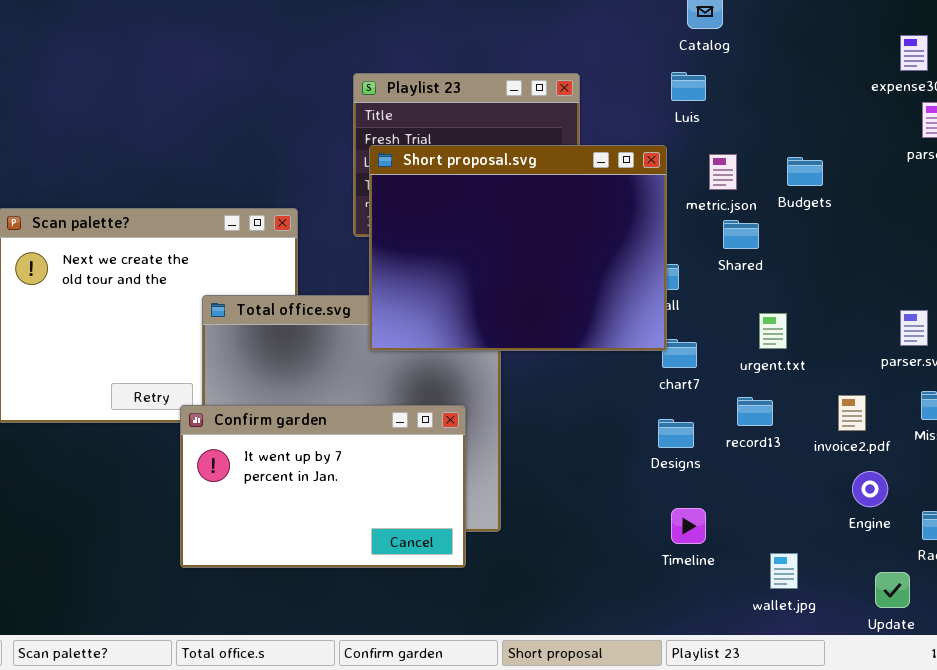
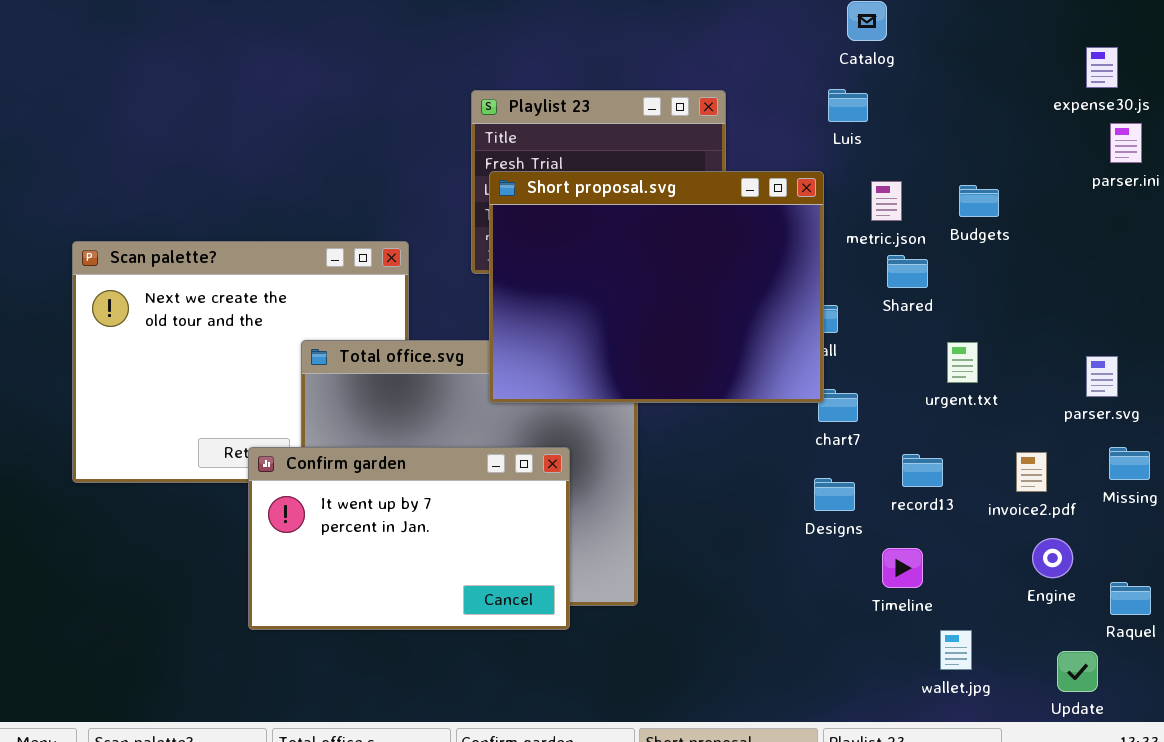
urgent.txt: [759,313,787,349] -> [947,342,978,383], moved
Confirm garden: [180,405,466,568] -> [248,447,570,630], moved
Timeline: [671,508,706,544] -> [882,548,923,588], moved

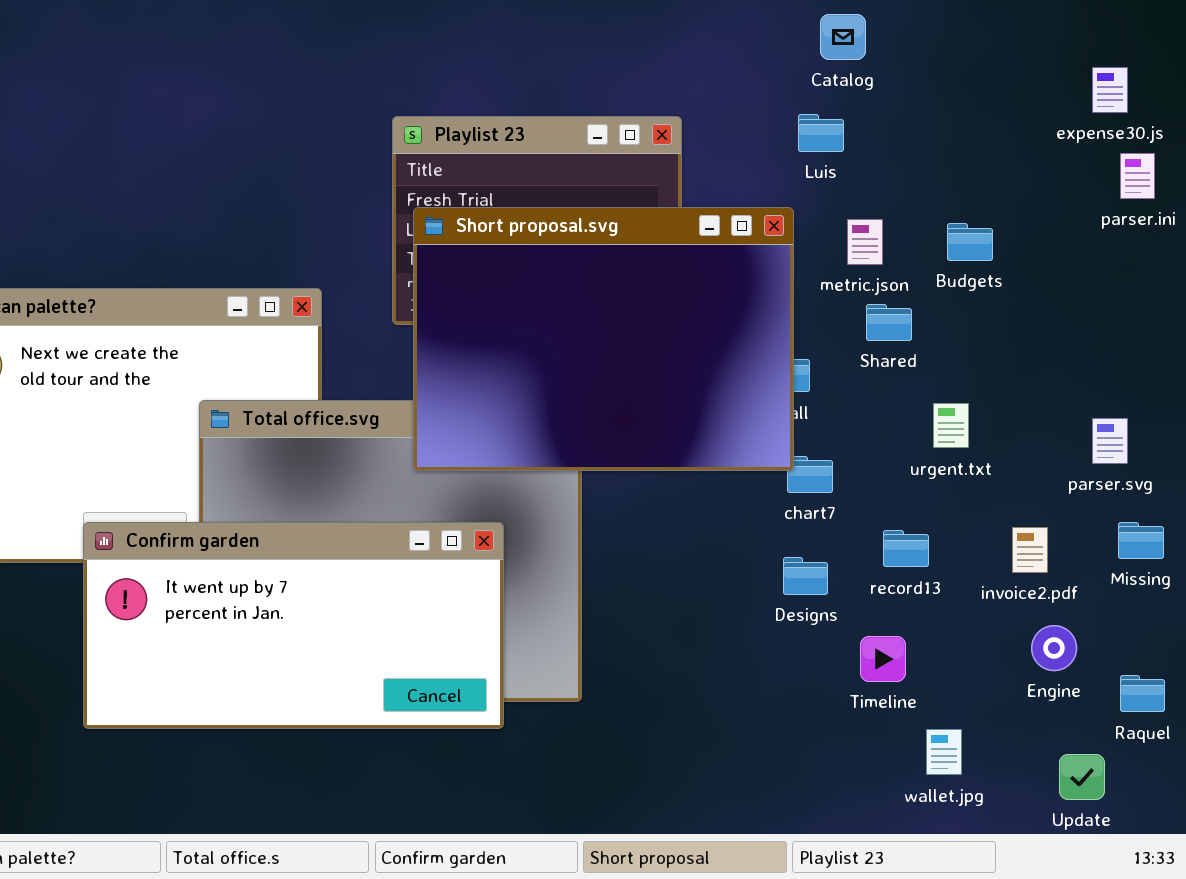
Confirm garden: [248,447,570,630] -> [83,522,504,729], resized

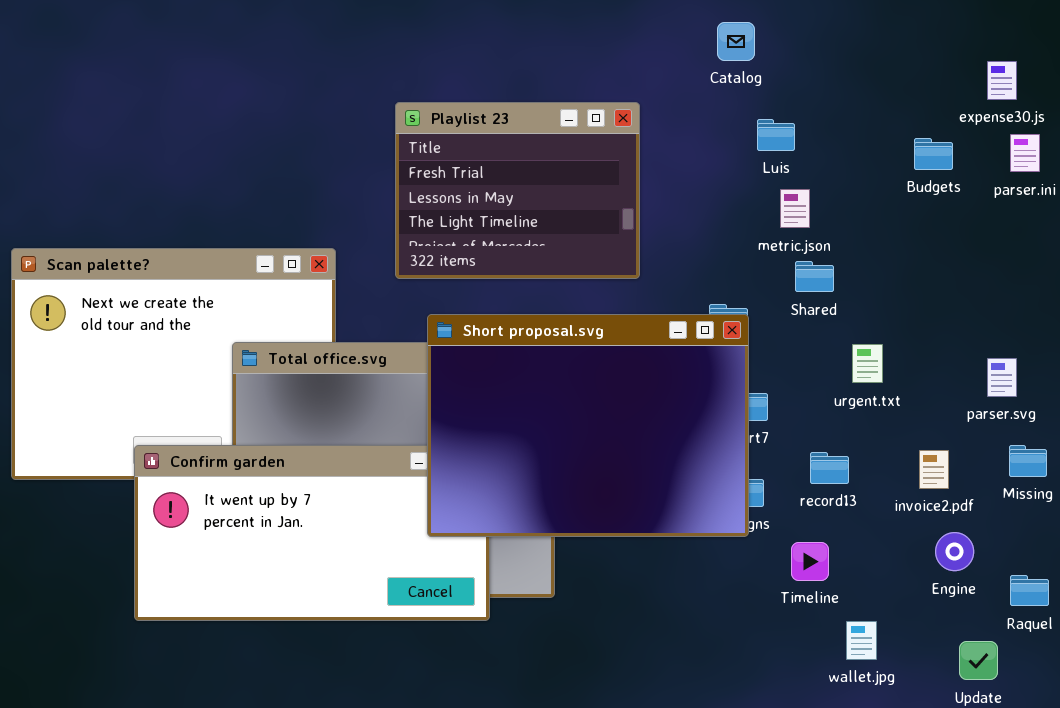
Catalog: [820,14,866,60] -> [717,22,755,61], moved
Luis: [798,114,844,152] -> [757,119,795,151], moved
Short proposal.svg: [413,207,794,471] -> [427,314,749,537], moved
Budgets: [947,223,993,261] -> [914,138,953,170], moved

